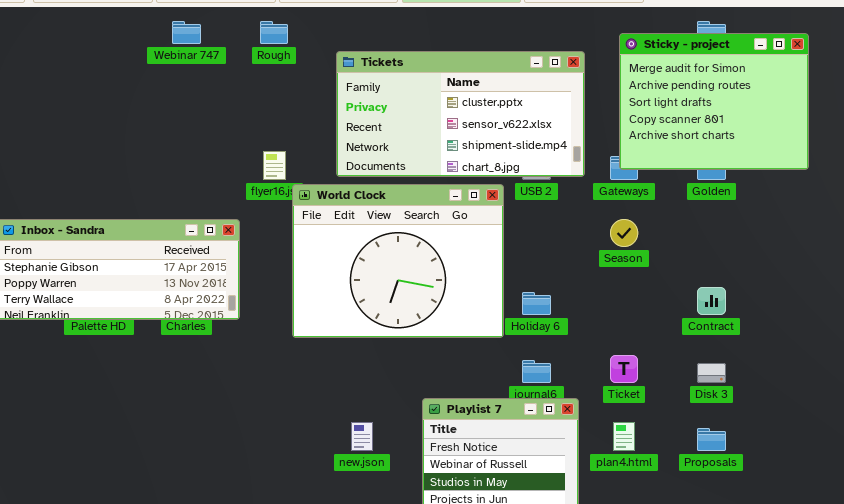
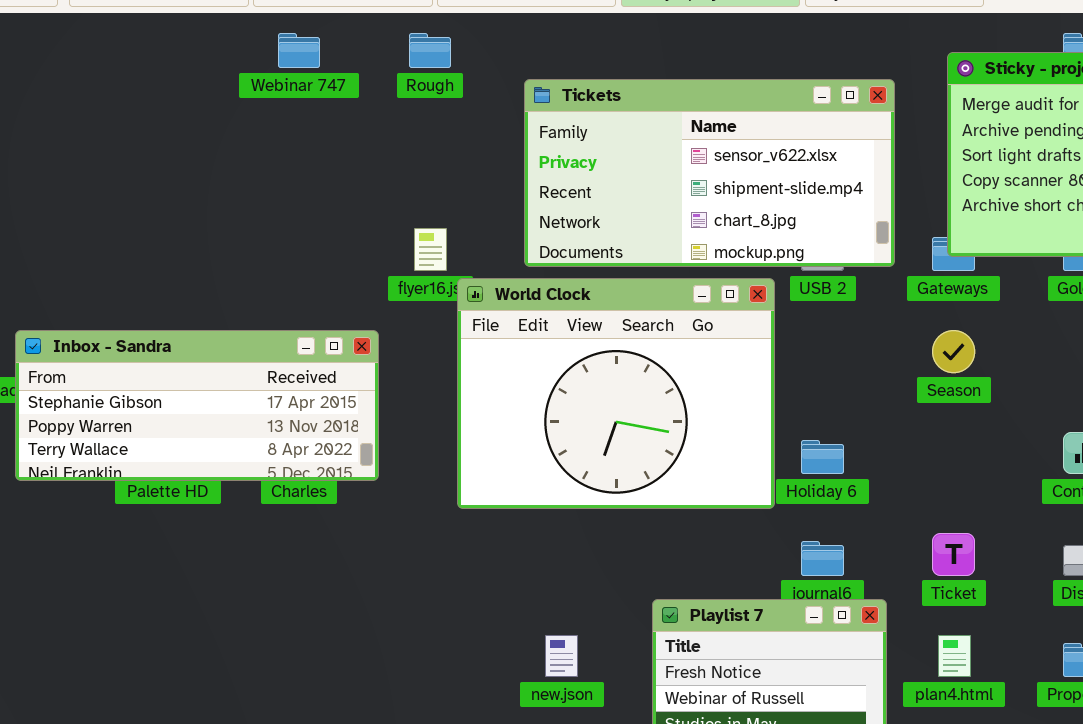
Tickets: [336,51,585,177] -> [524,79,895,267], scrolled down 1 row

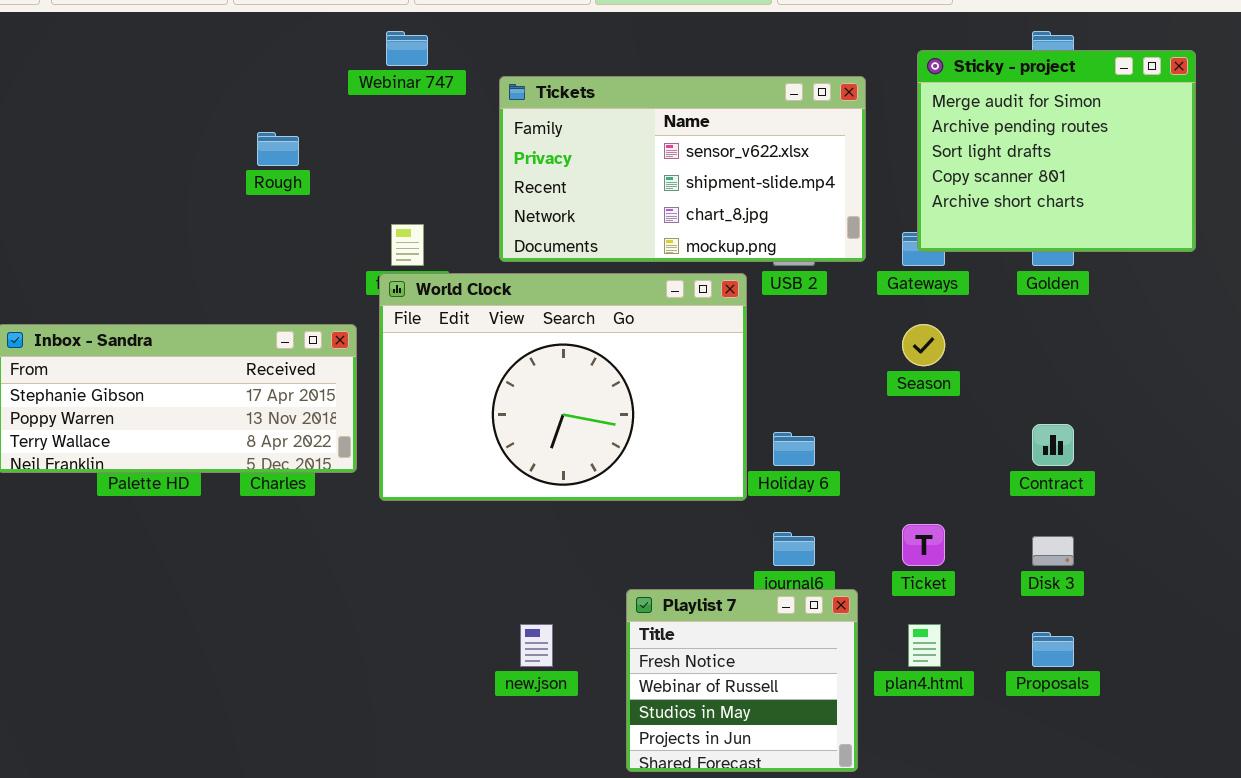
Webinar 747: [278,33,320,68] -> [386,31,428,66], moved
Rough: [409,33,451,68] -> [257,132,299,166], moved
World Clock: [457,278,775,509] -> [379,273,747,501], resized

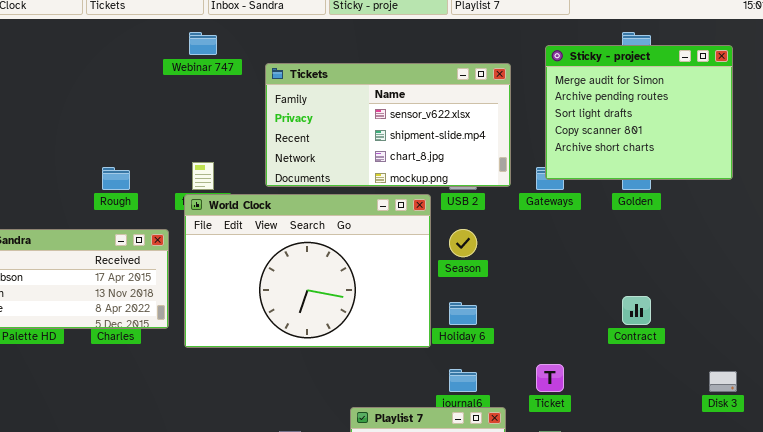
Rough: [257,132,299,166] -> [102,167,130,190], moved
Season: [902,324,945,366] -> [449,229,477,257], moved
Disk 3: [1032,536,1074,566] -> [709,371,737,392], moved

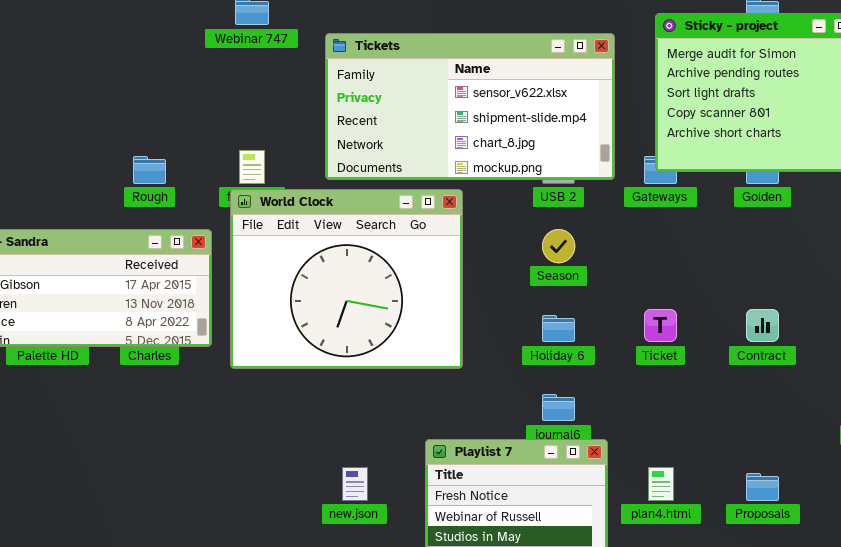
World Clock: [184,194,431,348] -> [230,189,463,369], resized
Ticket: [536,364,564,392] -> [644,309,677,342], moved

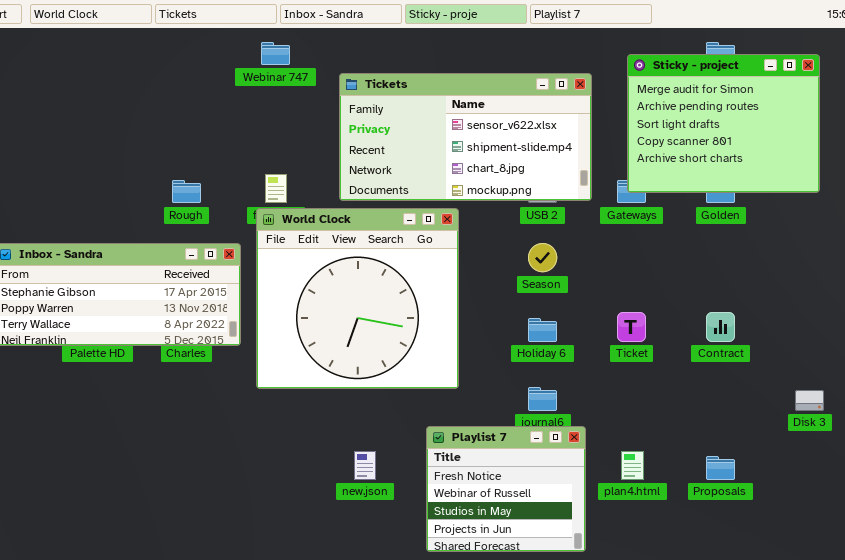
World Clock: [230,189,463,369] -> [256,208,459,389], resized

